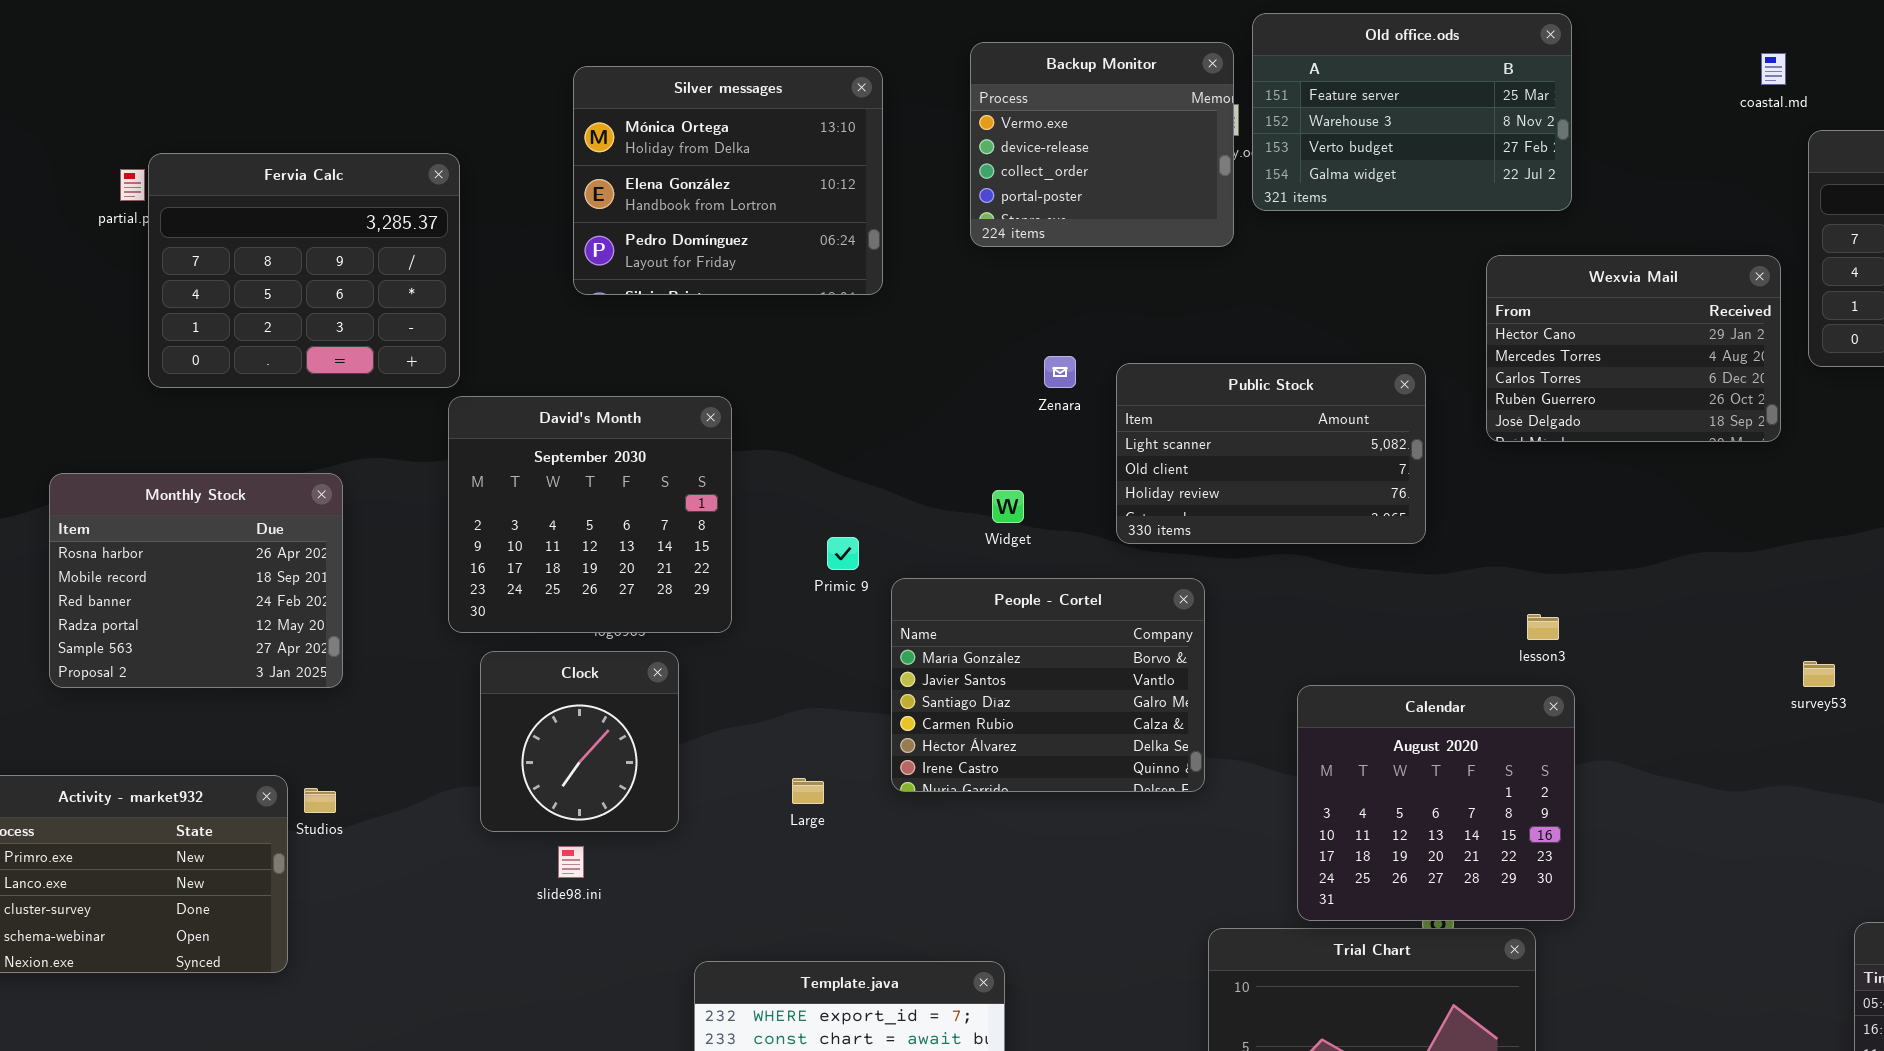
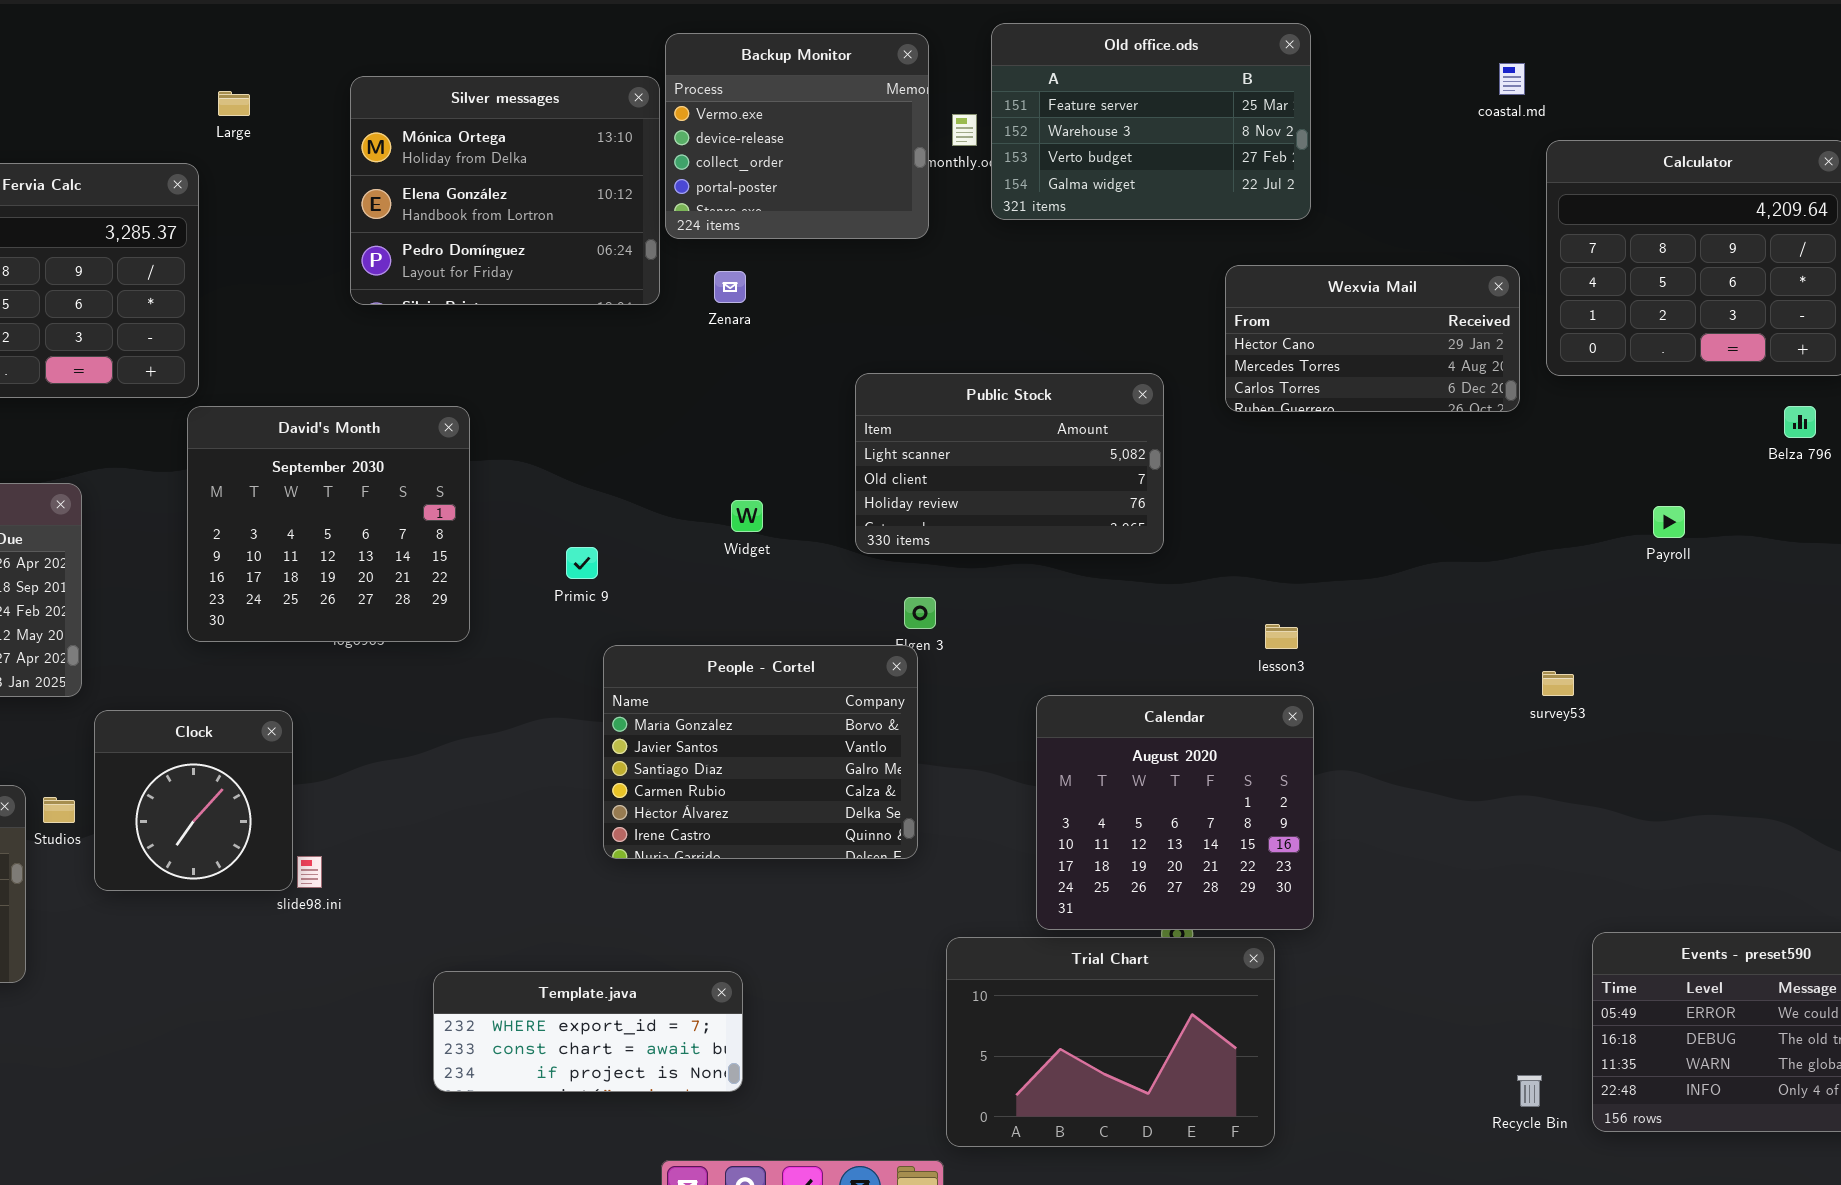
Backup Monitor: [970,42,1234,247] -> [665,33,929,239], moved
Silver messages: [573,66,883,295] -> [350,76,660,305], moved
Wexvia Mail: [1486,255,1781,442] -> [1225,265,1520,412], resized
Zenara: [1044,356,1076,388] -> [714,271,746,303], moved
People - Cortel: [891,578,1205,792] -> [603,645,918,859], moved
Clock: [480,651,679,832] -> [94,710,293,891], moved
Large: [792,778,824,804] -> [218,91,250,116], moved

